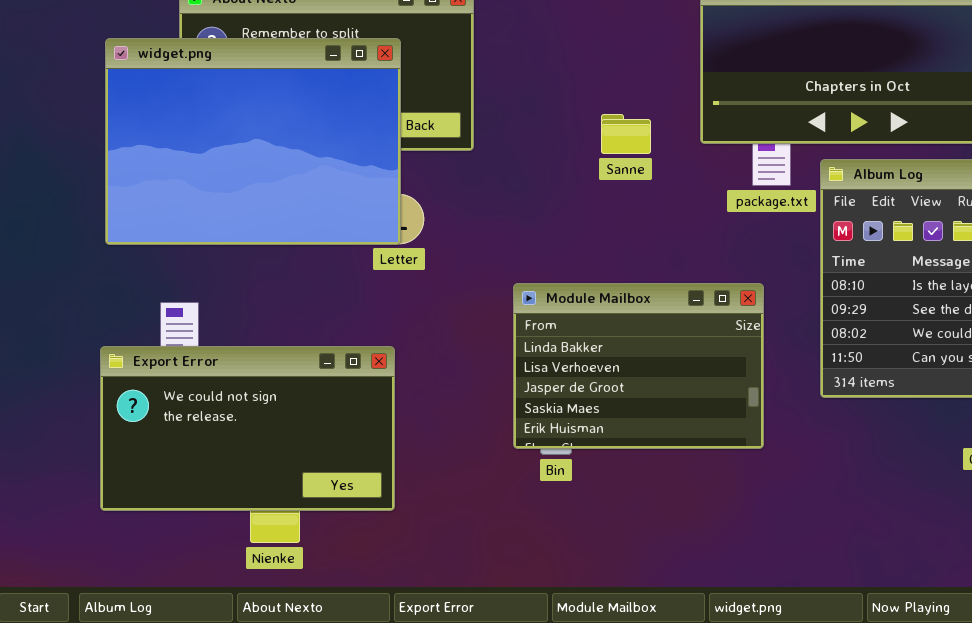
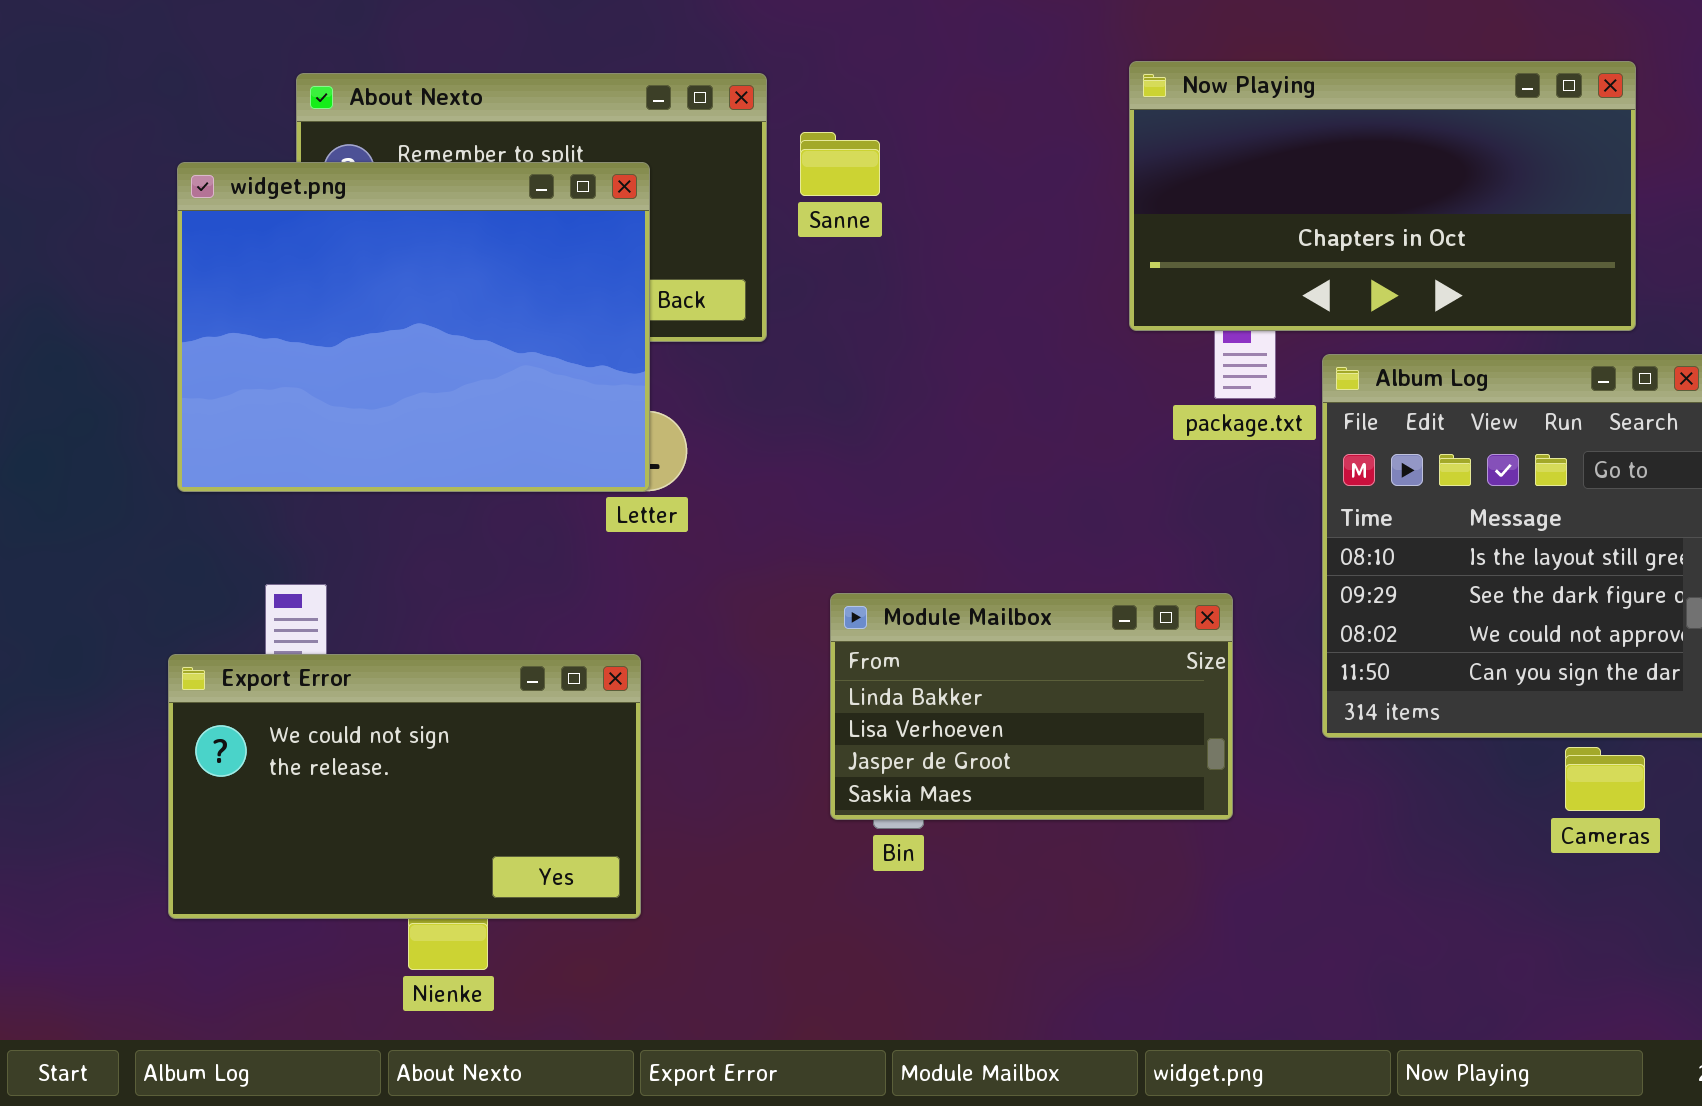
Sanne: [601,114,651,154] -> [800,132,880,196], moved
Module Mailbox: [513,283,764,449] -> [830,593,1233,820], resized

